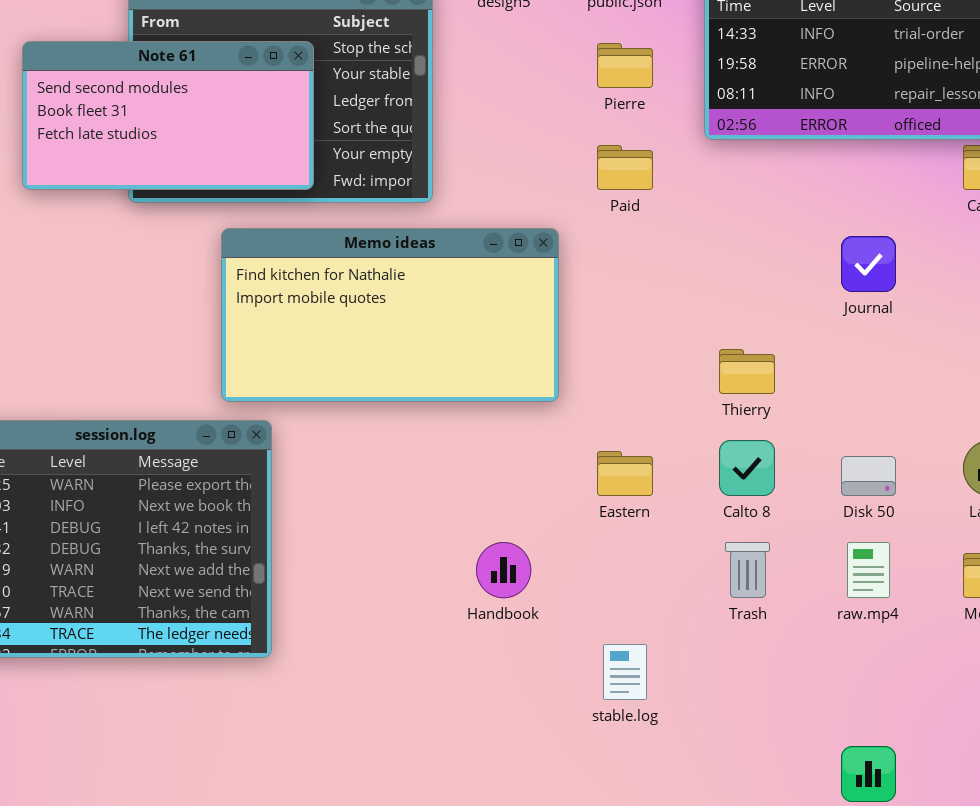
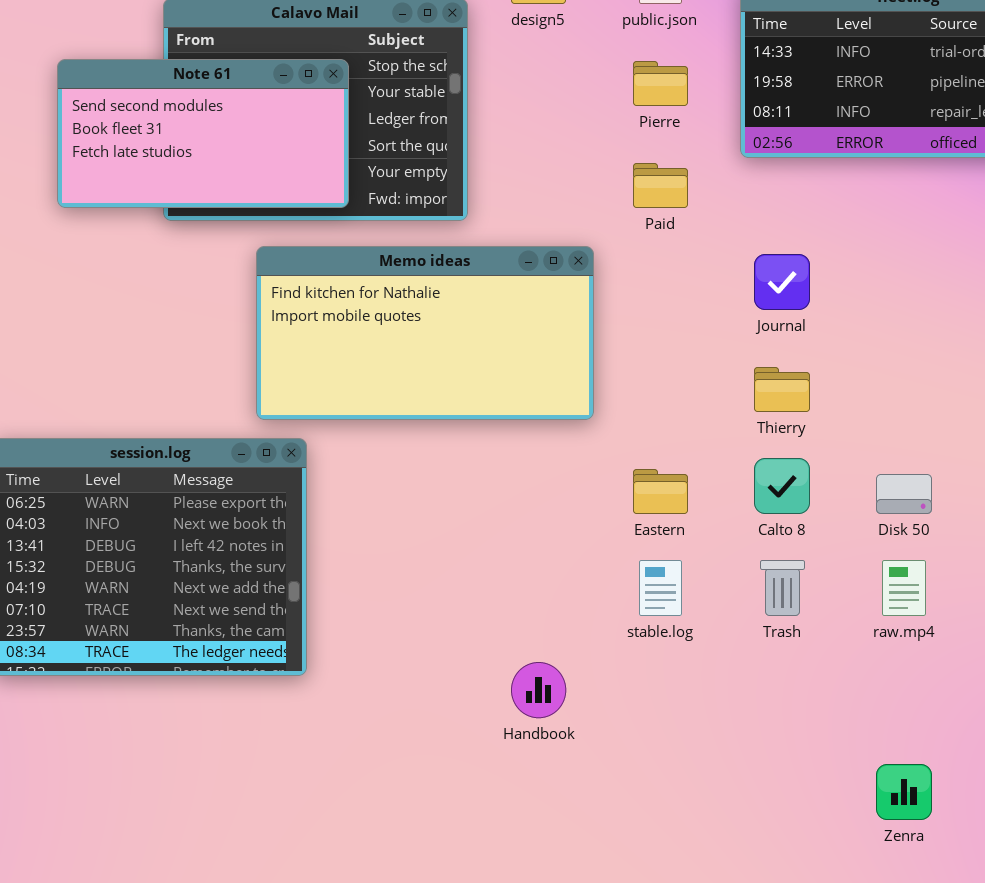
Journal: [841,236,896,292] -> [754,254,810,310], moved
Handbook: [476,542,531,598] -> [511,662,566,718], moved
stable.log: [603,644,647,700] -> [639,560,682,616], moved

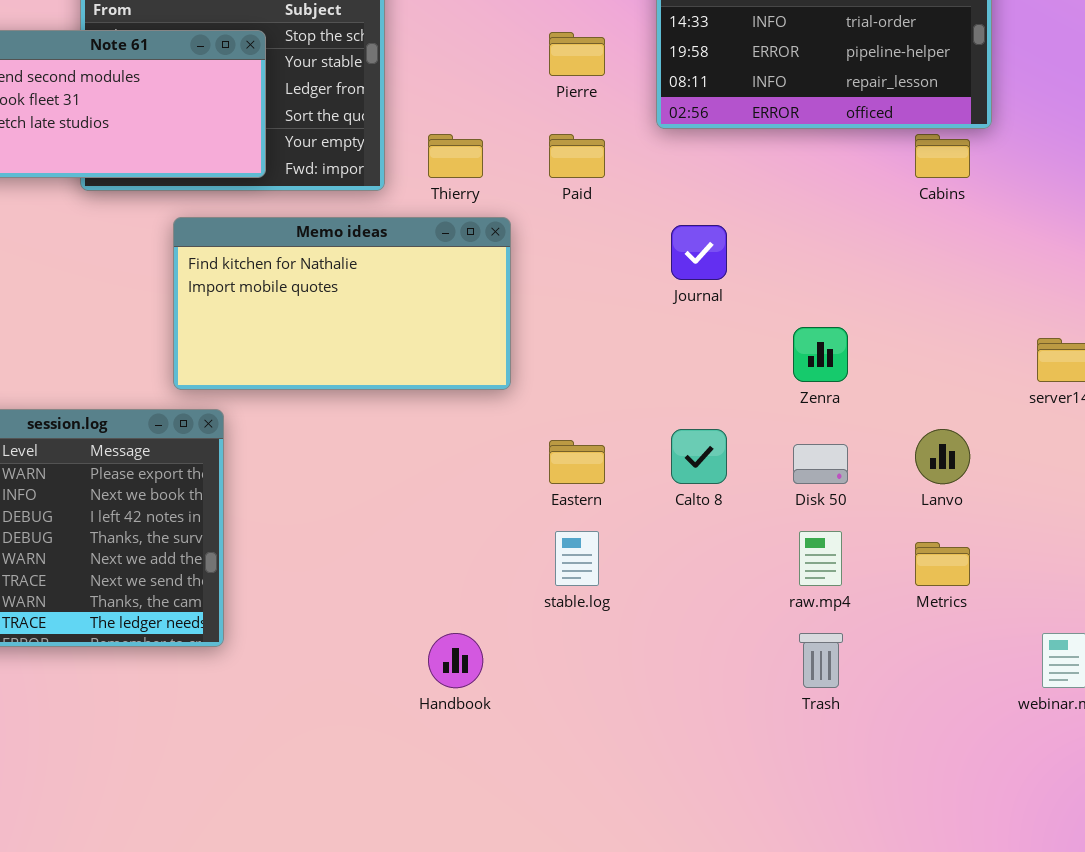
Thierry: [754,367,810,412] -> [428,134,483,178], moved
Trash: [760,560,805,616] -> [799,633,843,688], moved
Zenra: [876,764,932,820] -> [793,327,848,382], moved

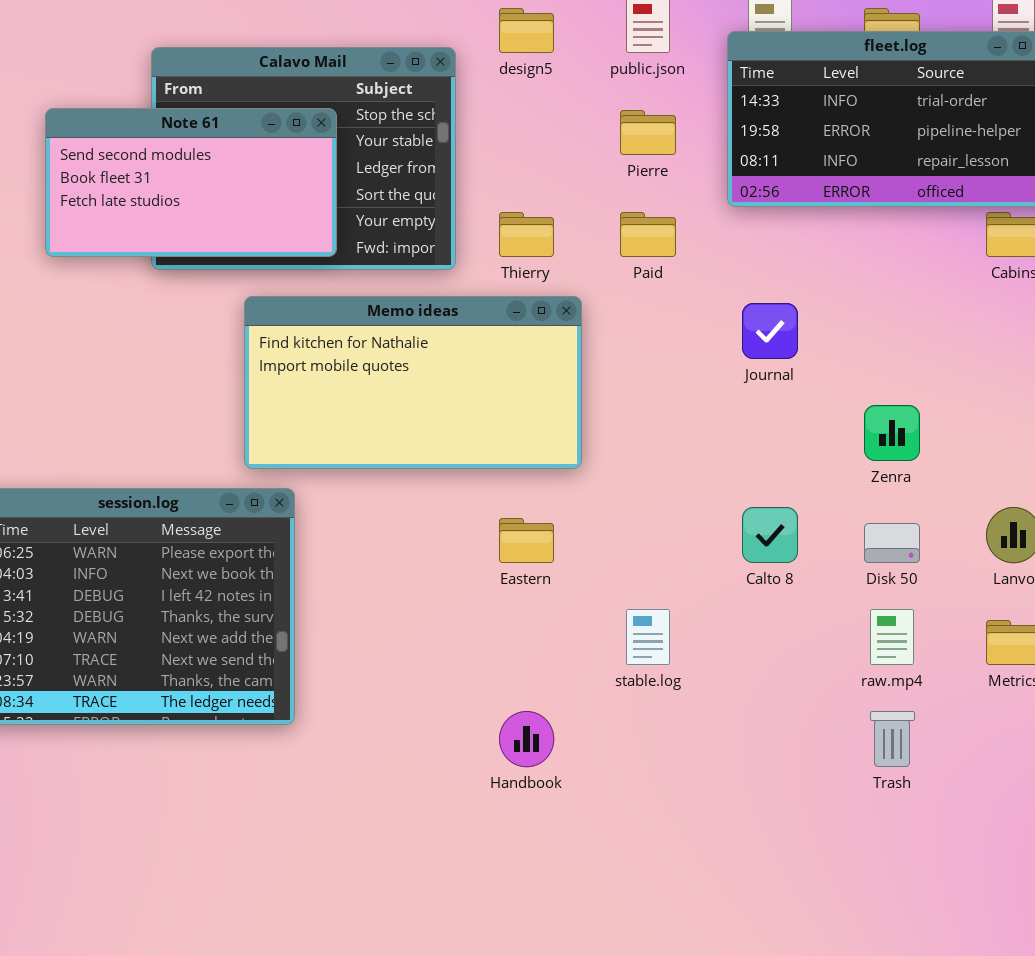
Eastern: [549,440,605,484] -> [499,518,554,563], moved

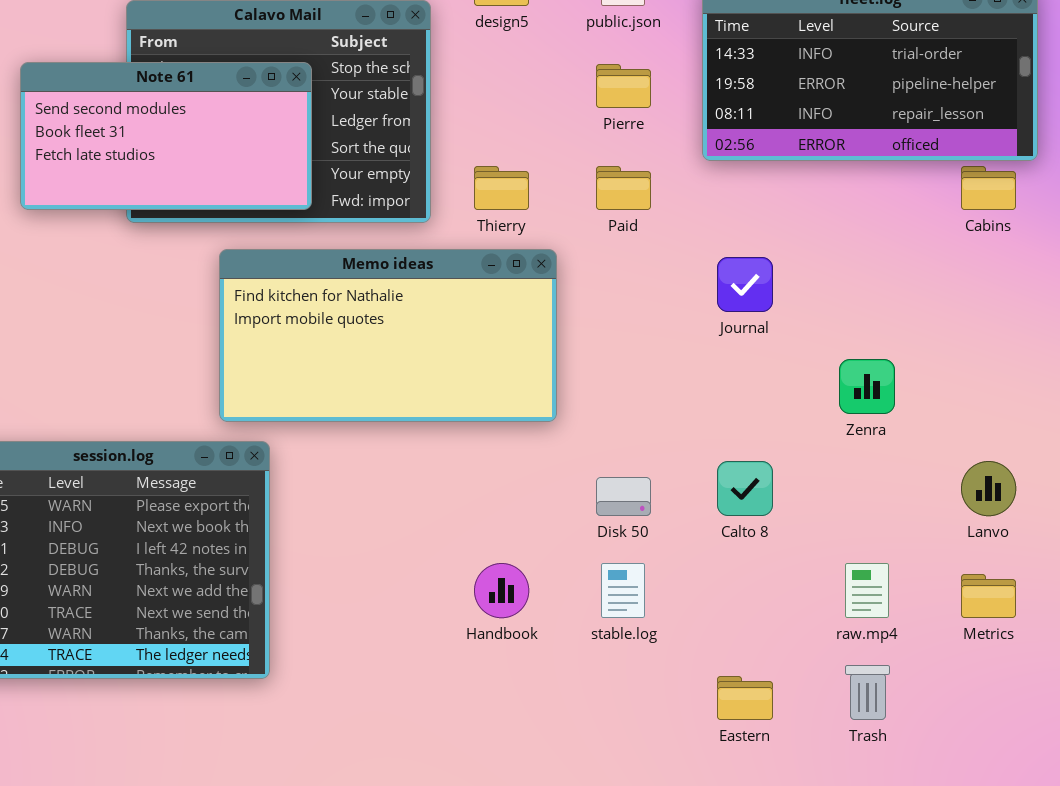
Eastern: [499,518,554,563] -> [717,676,773,720], moved
Disk 50: [864,523,920,563] -> [596,477,651,516], moved
Handbook: [499,711,554,767] -> [474,563,529,618], moved

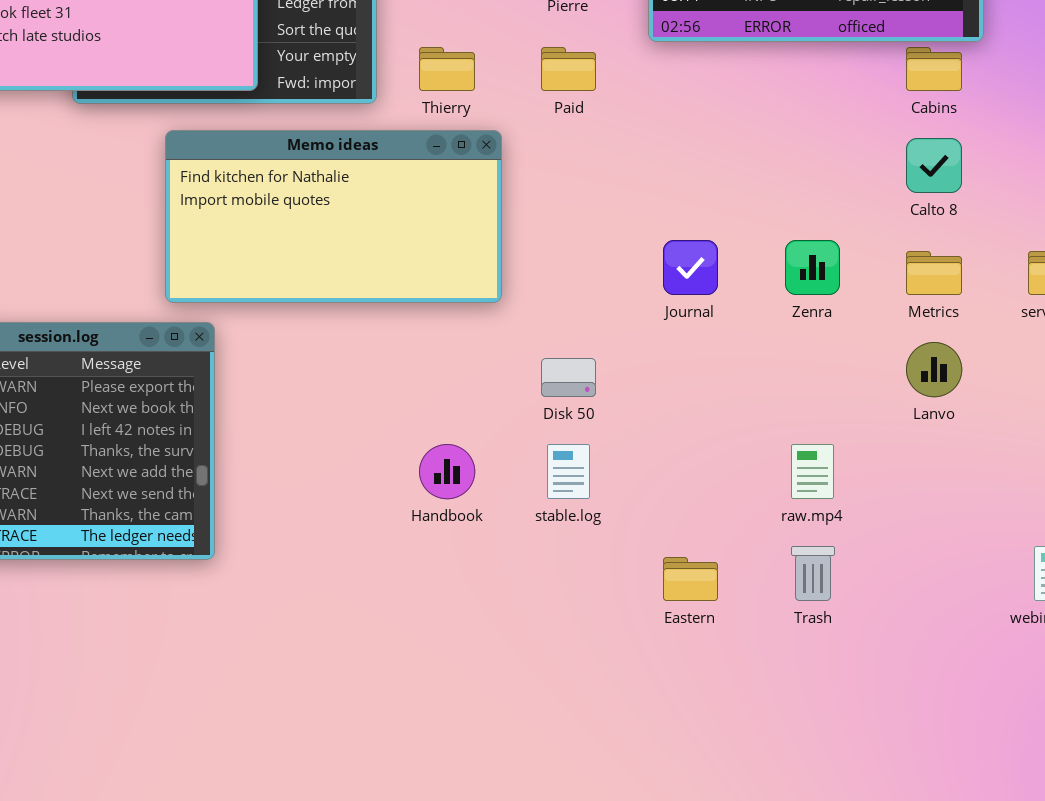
Journal: [717,257,773,312] -> [663,240,718,295], moved
Calto 8: [717,461,773,516] -> [906,138,962,193], moved
Metrics: [961,574,1016,618] -> [906,251,962,295], moved

